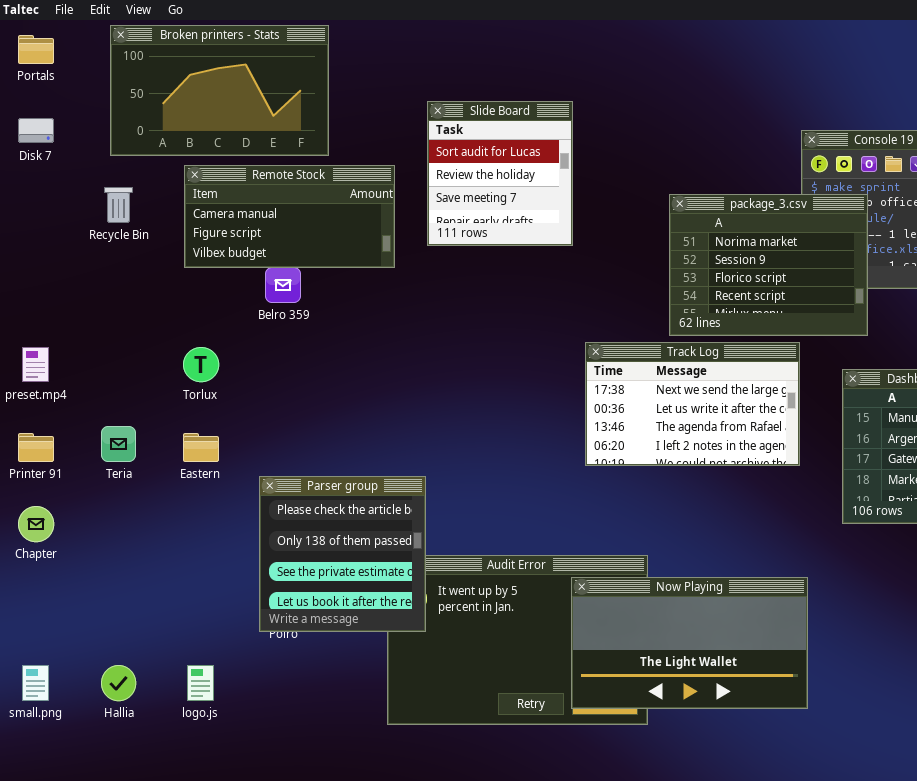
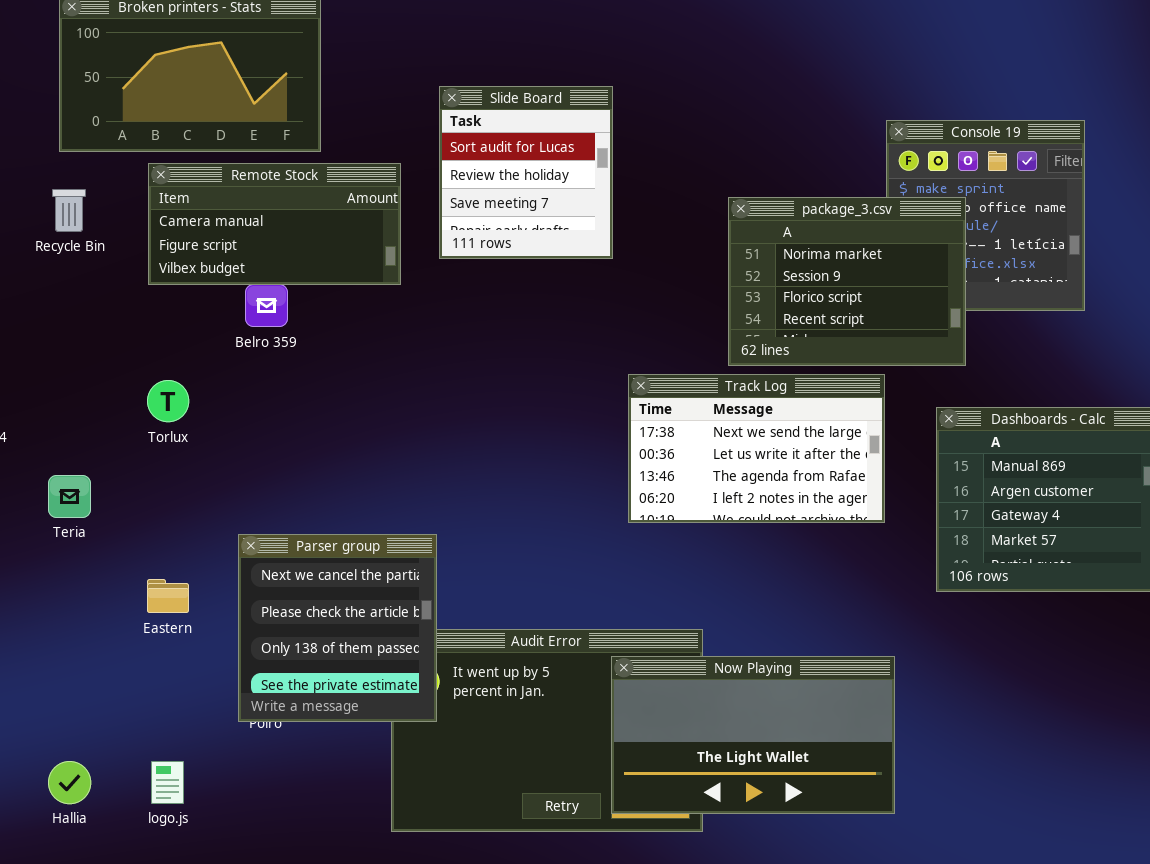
Eastern: [183,433,219,462] -> [147,579,189,613], moved
Parser group: [259,476,426,632] -> [238,534,437,722], scrolled up 1 row

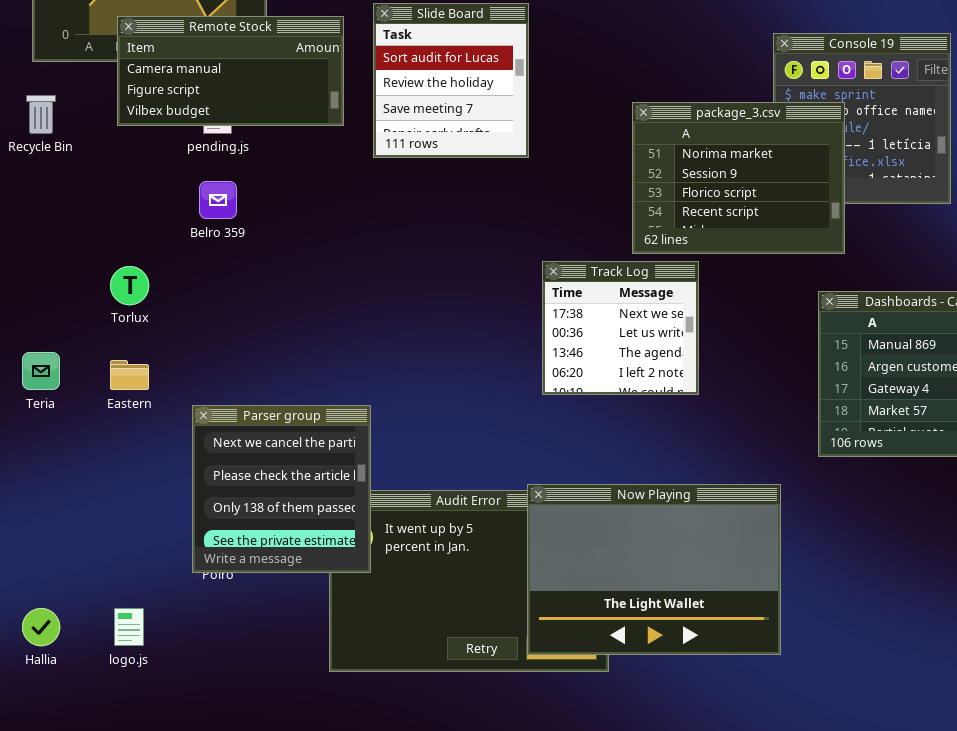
Remote Stock: [148,163,401,285] -> [117,16,344,126], moved
Track Log: [628,374,885,523] -> [542,261,699,395], resized
Eastern: [147,579,189,613] -> [110,360,149,390], moved
Now Playing: [611,656,895,814] -> [527,484,781,655], resized

